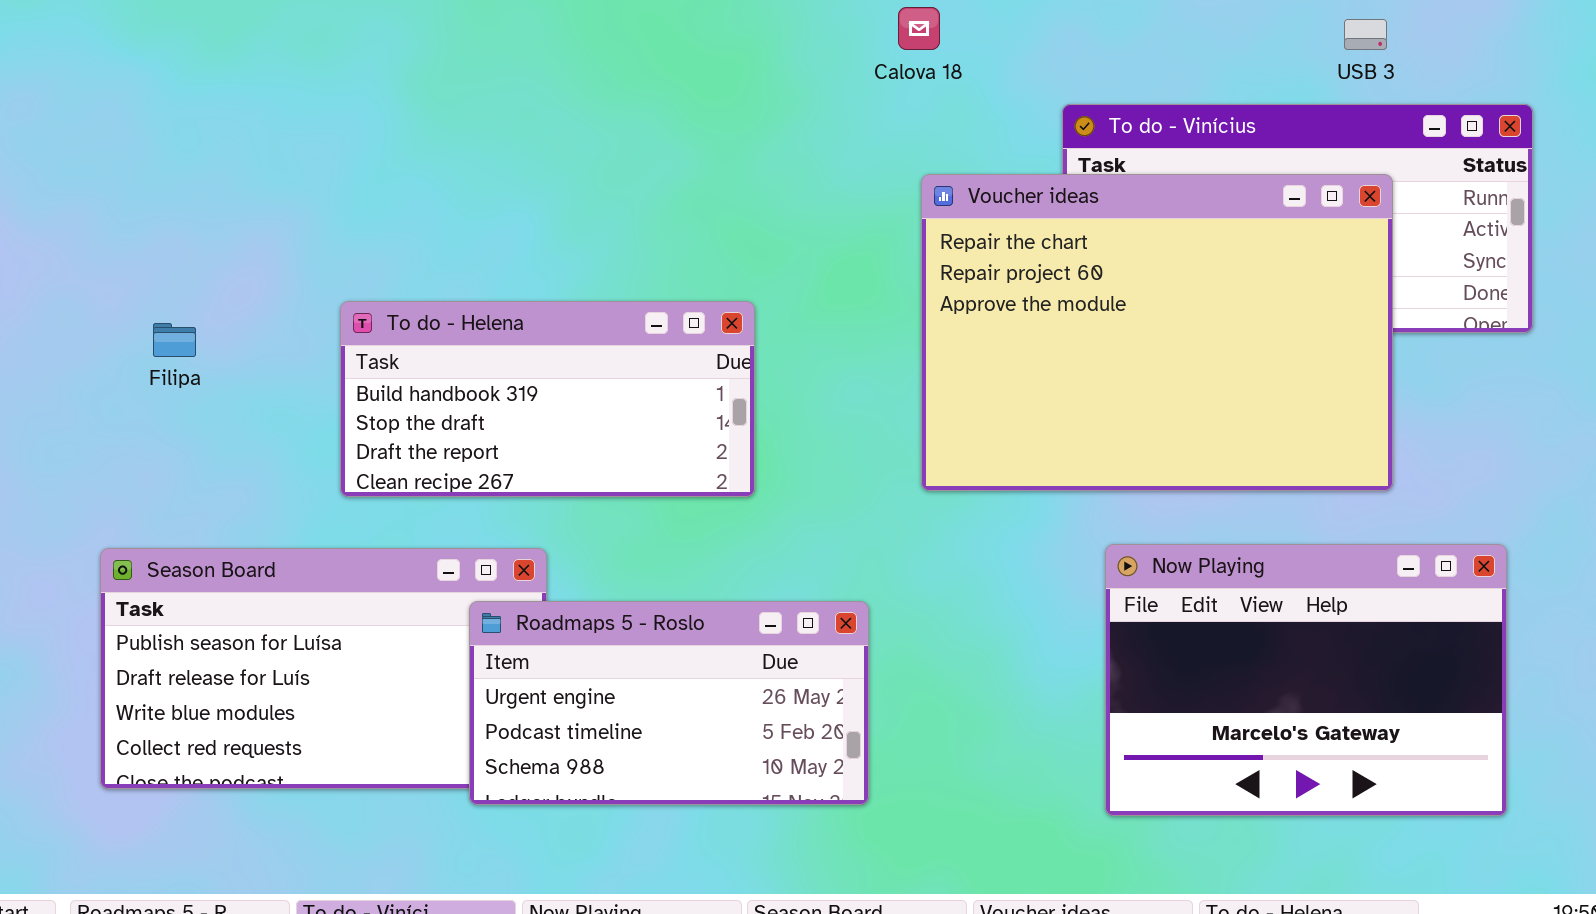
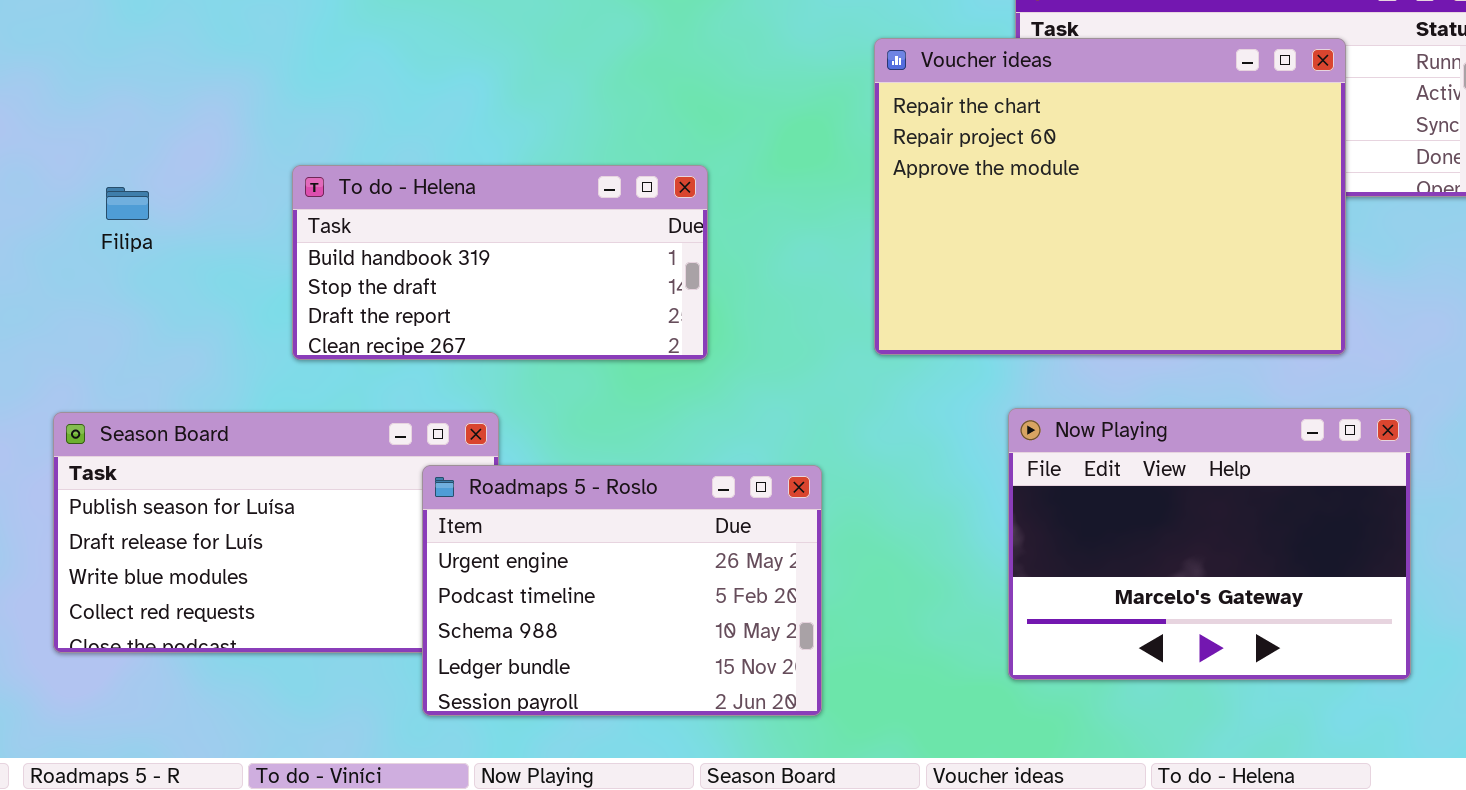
Now Playing: [1105,544,1507,816] -> [1008,408,1411,680], moved
Roadmaps 5 - Roslo: [469,601,869,805] -> [422,465,822,716], resized

